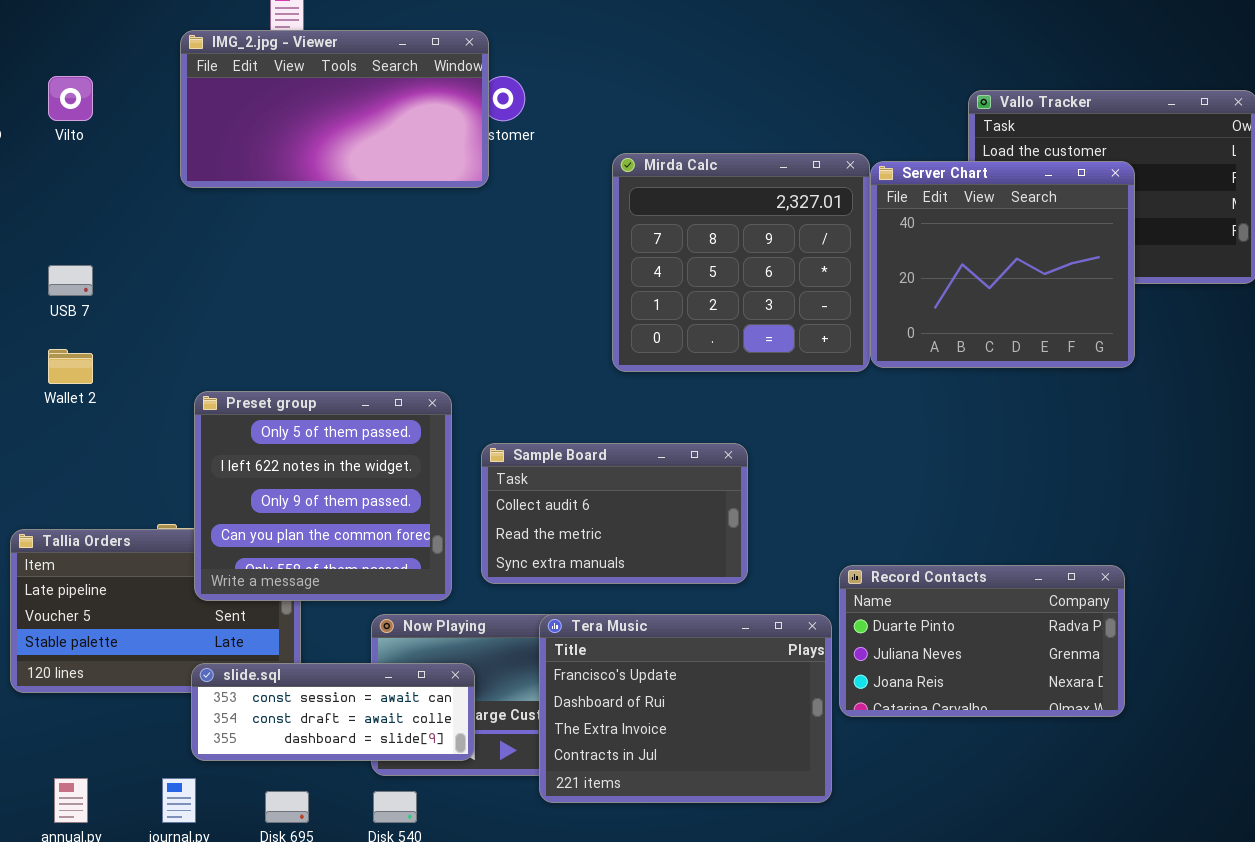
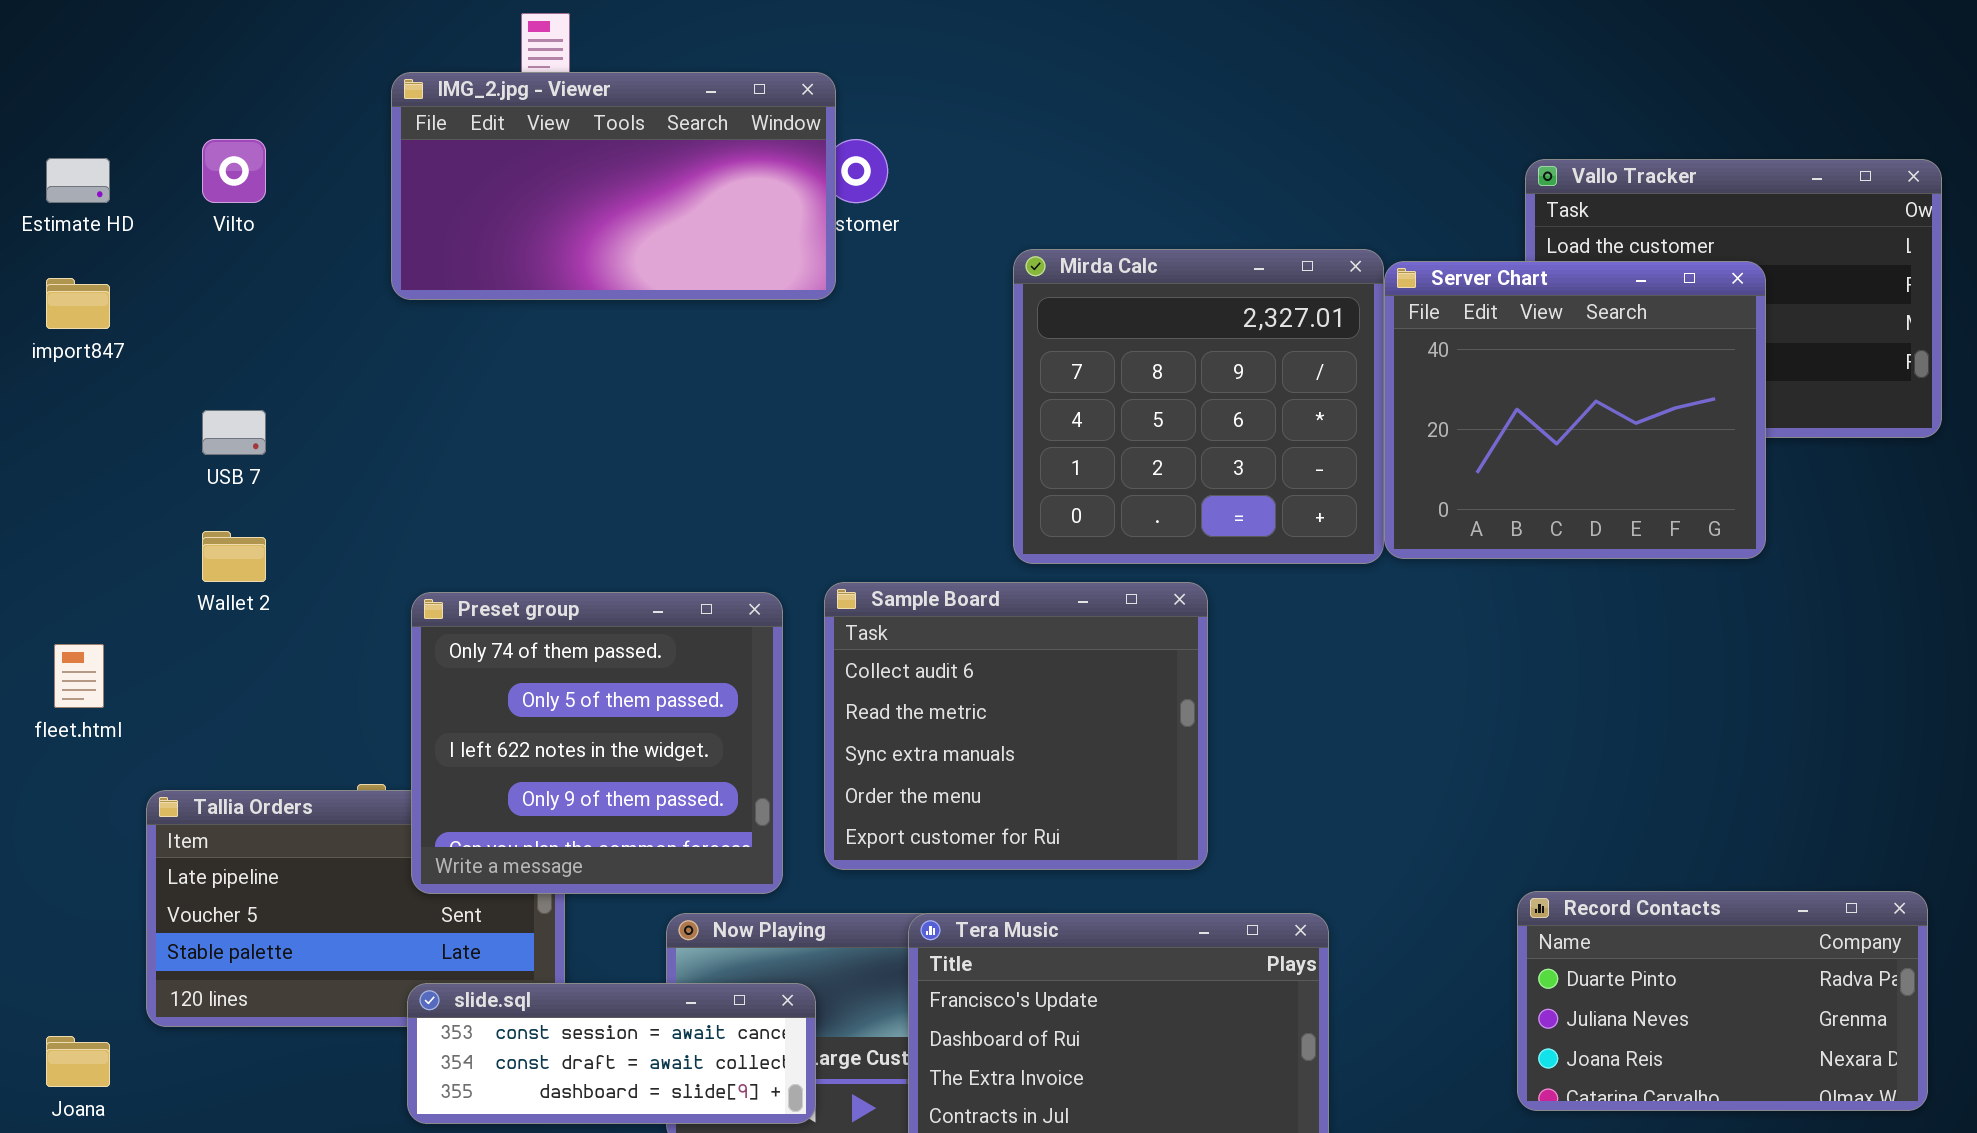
Preset group: [194,391,452,601] -> [411,592,783,894], scrolled up 1 row
Sample Board: [481,443,748,584] -> [824,582,1208,870], resized
Record Contacts: [839,565,1125,717] -> [1517,891,1928,1111], moved

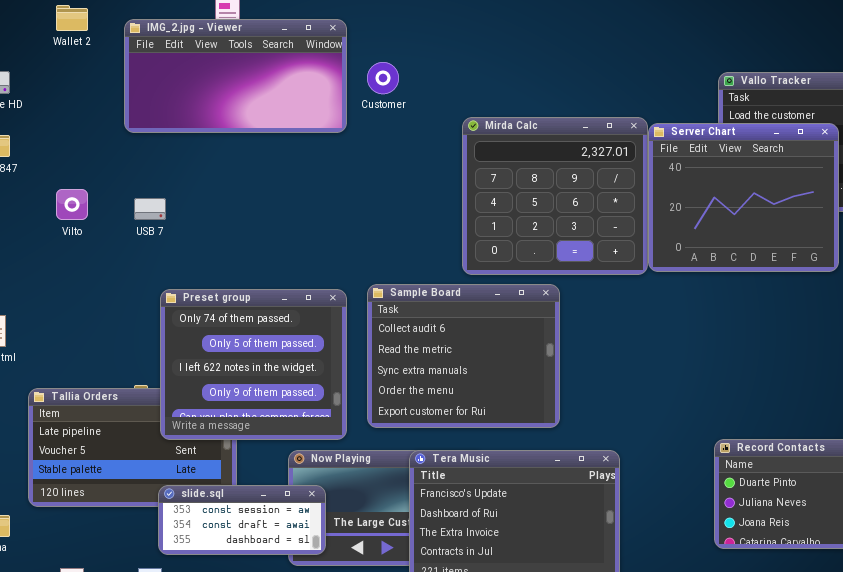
IMG_2.jpg - Viewer: [391,72,836,300] -> [124,19,347,133], moved
Vilto: [202,139,266,203] -> [56,189,88,220], moved
USB 7: [202,410,266,455] -> [134,198,166,220], moved
Wallet 2: [202,531,266,582] -> [56,5,88,31], moved
slide.sql: [407,983,816,1124] -> [158,485,326,555], resized

